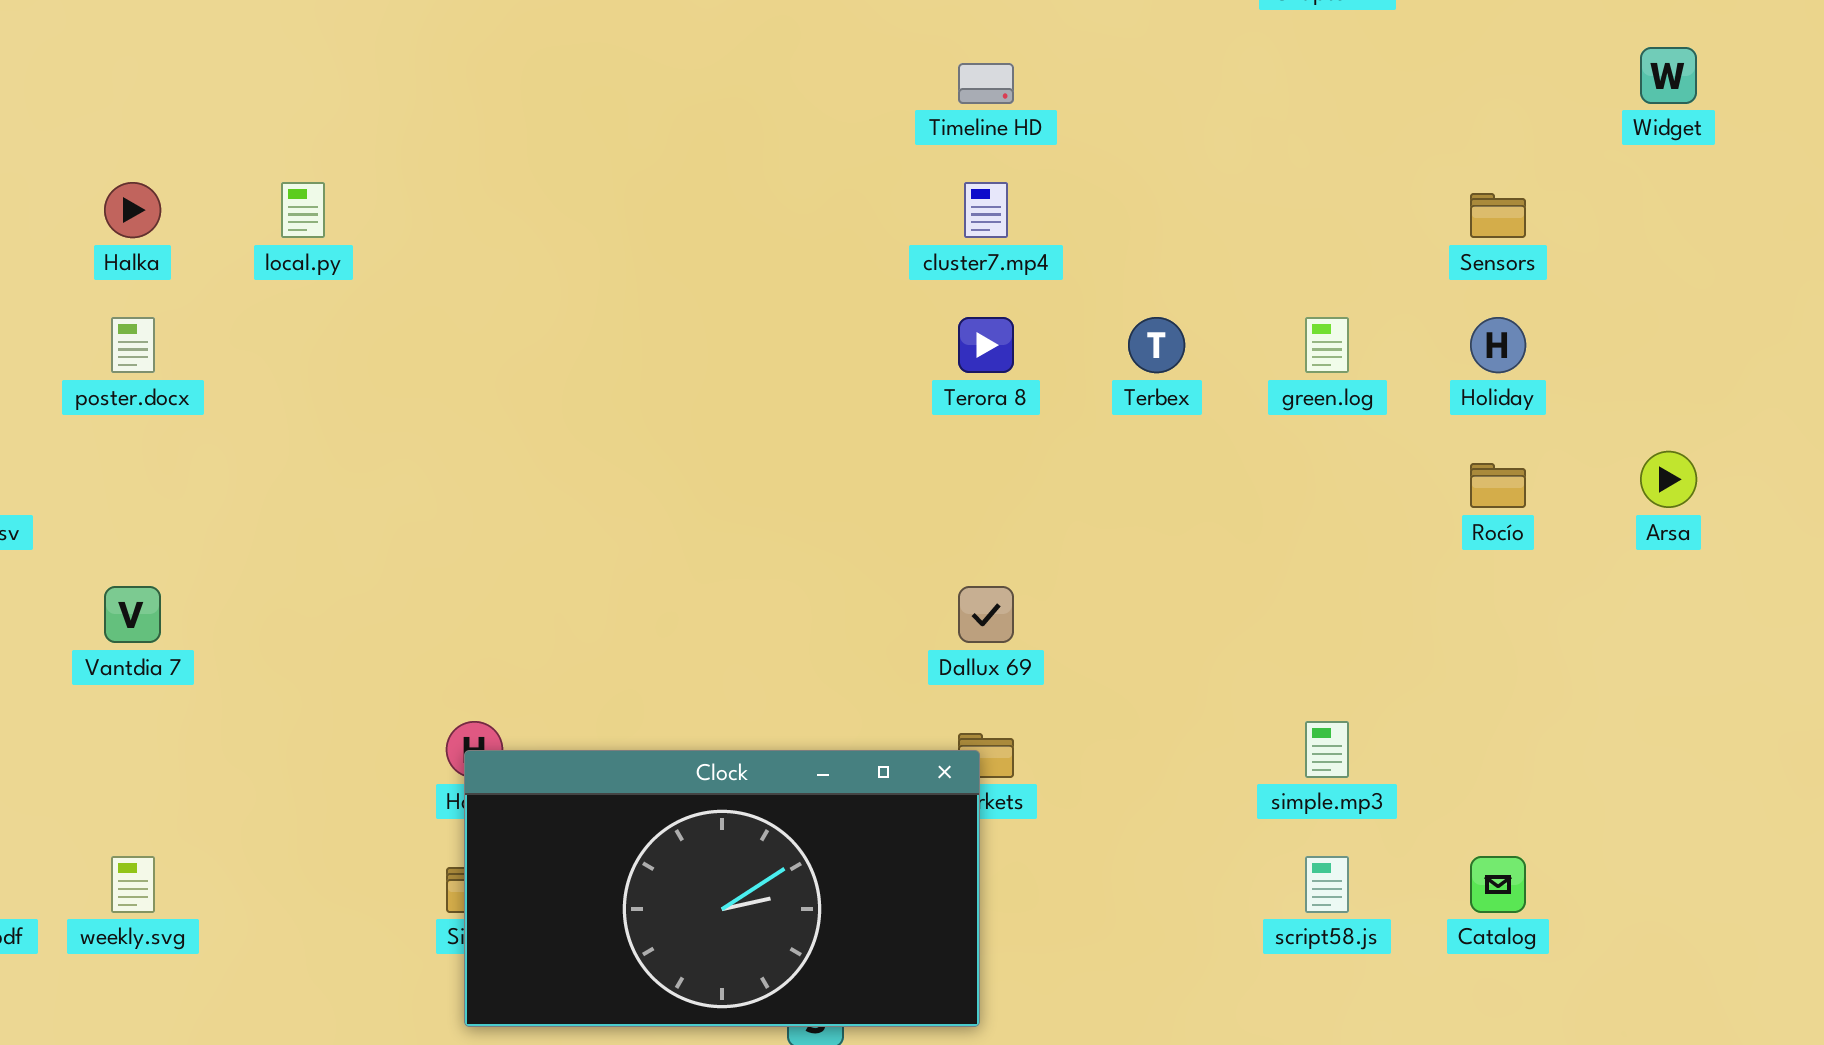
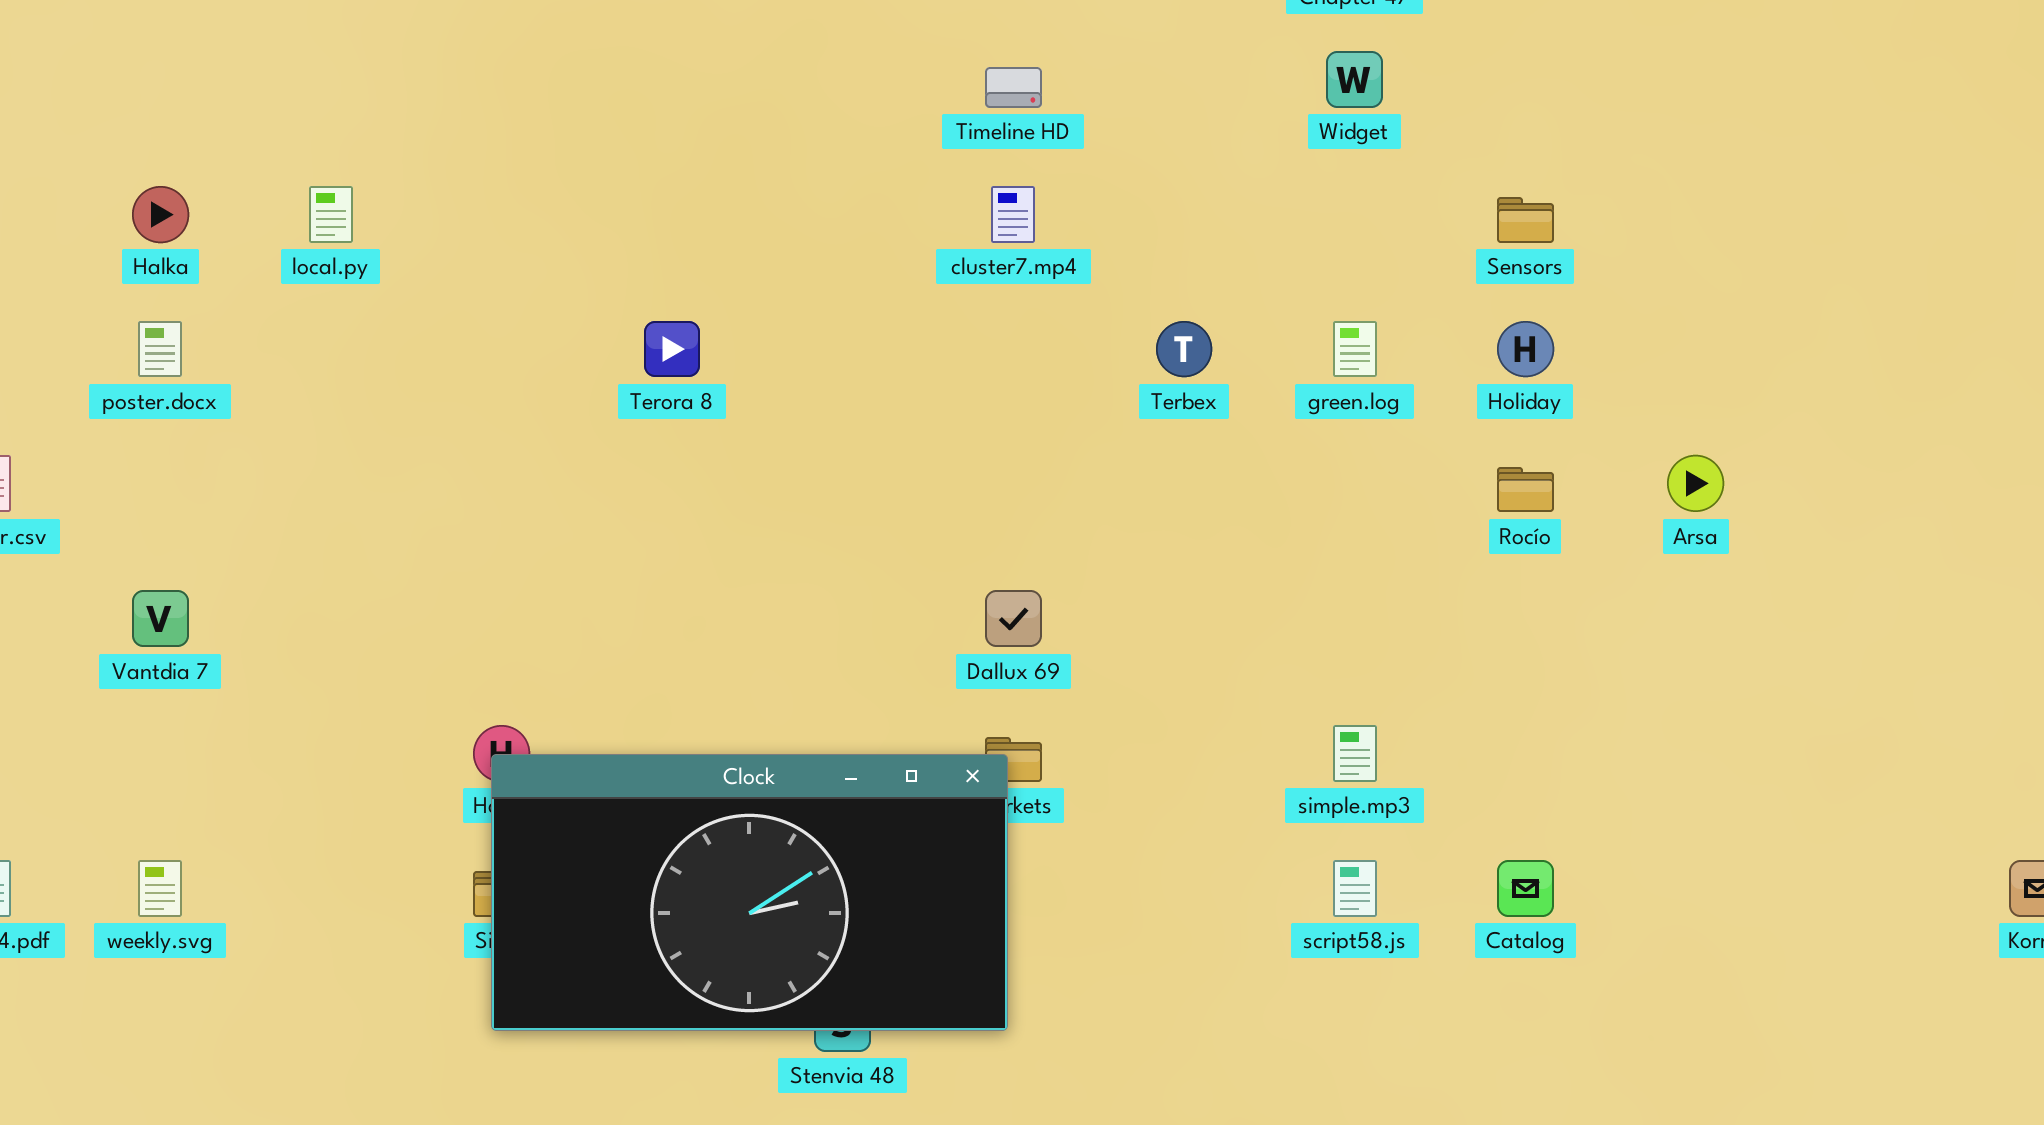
Widget: [1640,47,1697,104] -> [1326,51,1383,108], moved
Terora 8: [958,317,1014,373] -> [644,321,700,377], moved

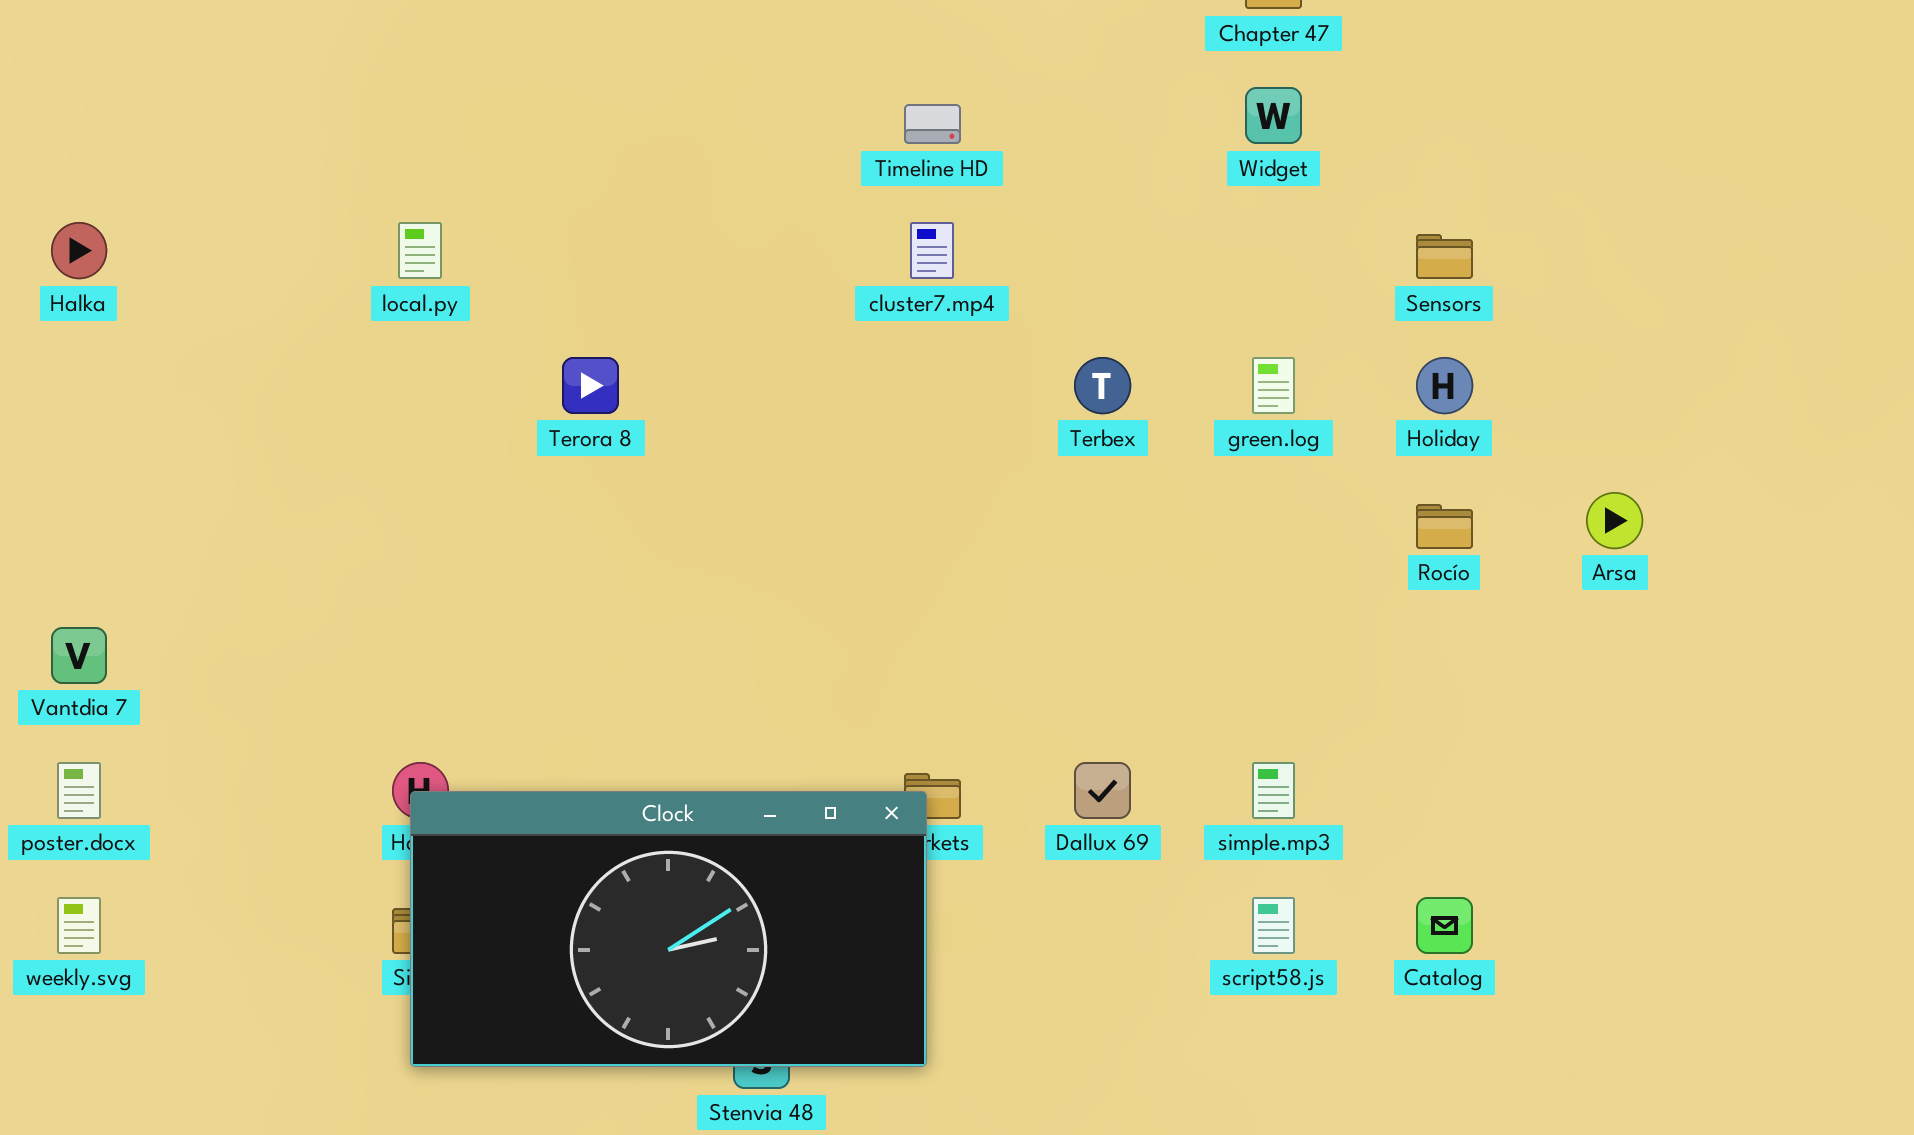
local.py: [309,186,353,243] -> [398,222,442,279], moved
poster.docx: [138,321,182,377] -> [57,762,101,819], moved
Dallux 69: [985,590,1042,647] -> [1074,762,1131,819], moved

